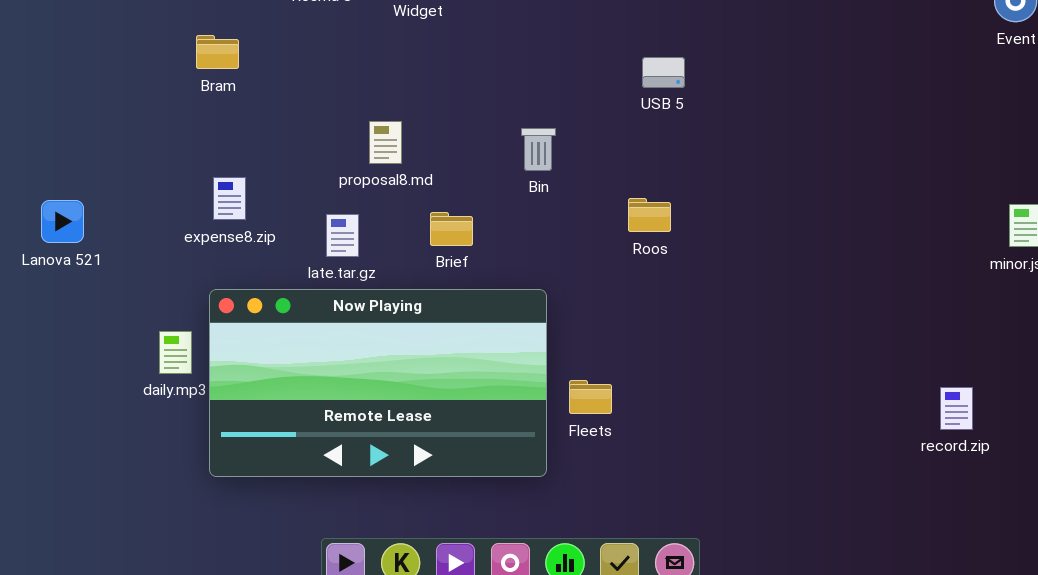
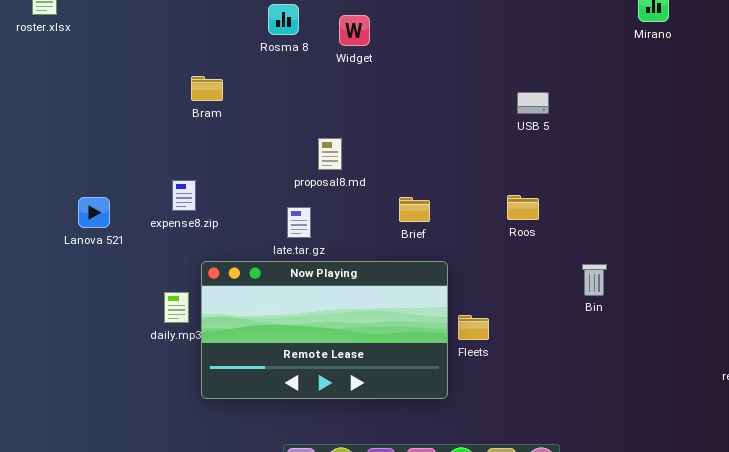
Bin: [521,128,556,171] -> [582,264,607,296], moved
expense8.zip: [213,177,246,220] -> [172,180,196,211], moved
Brief: [430,212,473,246] -> [399,197,430,222], moved
Fleets: [569,380,612,414] -> [458,315,489,340], moved

